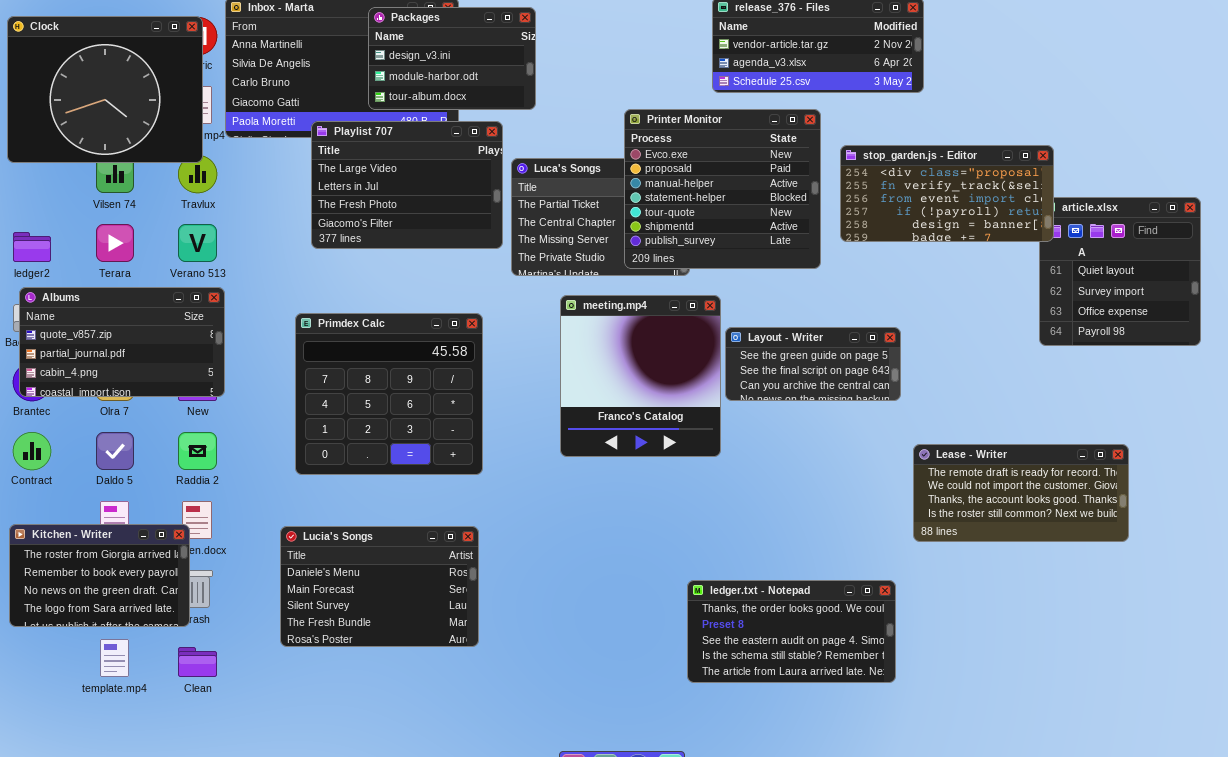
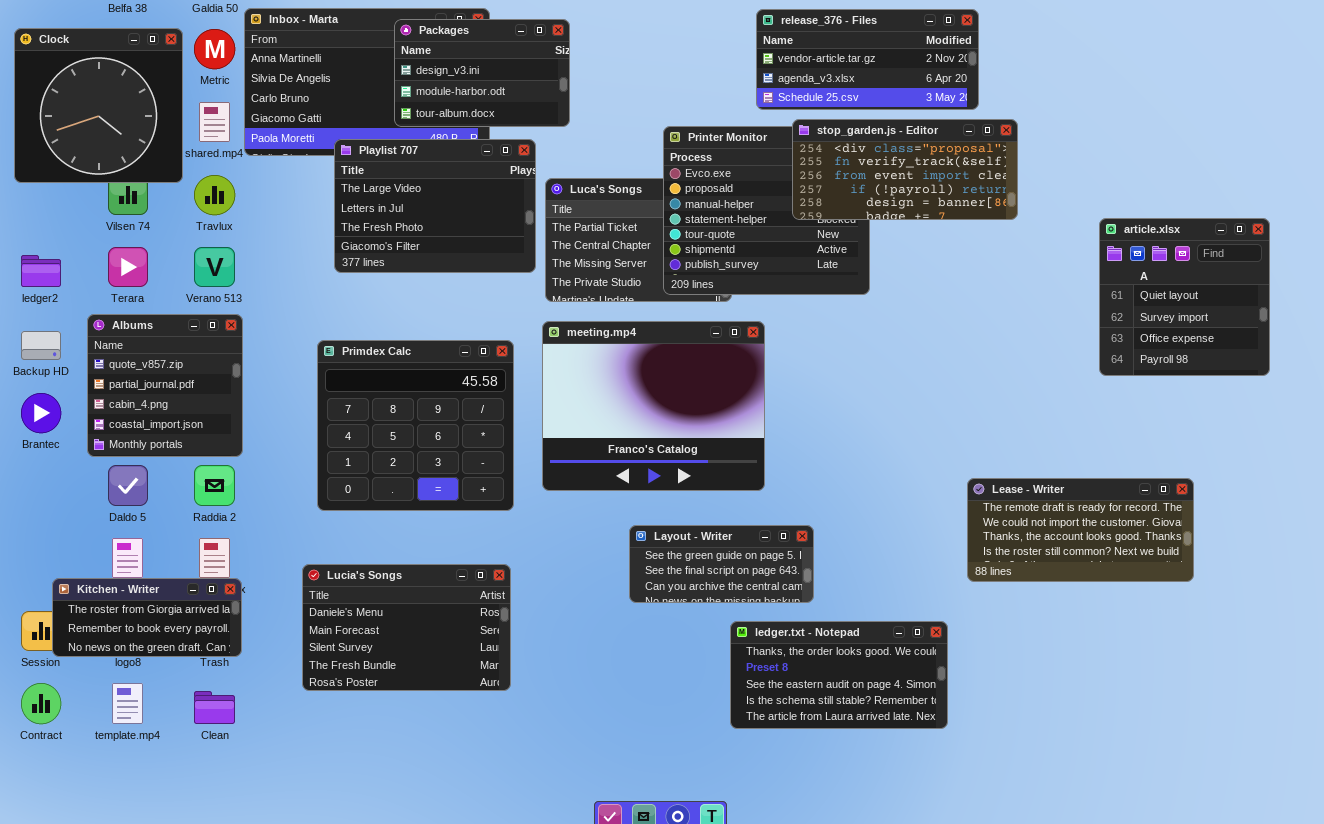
Clock: [7,16,203,163] -> [14,28,183,183], resized
stop_garden.js - Editor: [840,145,1054,242] -> [792,119,1018,220], moved
Albums: [19,287,225,397] -> [87,314,243,457], resized
meeting.mp4: [560,295,721,457] -> [542,321,765,491], resized
Layout - Writer: [725,327,901,401] -> [629,525,814,603], moved
Contract: [13,432,51,470] -> [21,683,61,724], moved
Kitchen - Writer: [9,524,190,627] -> [52,578,242,657], moved, resized

